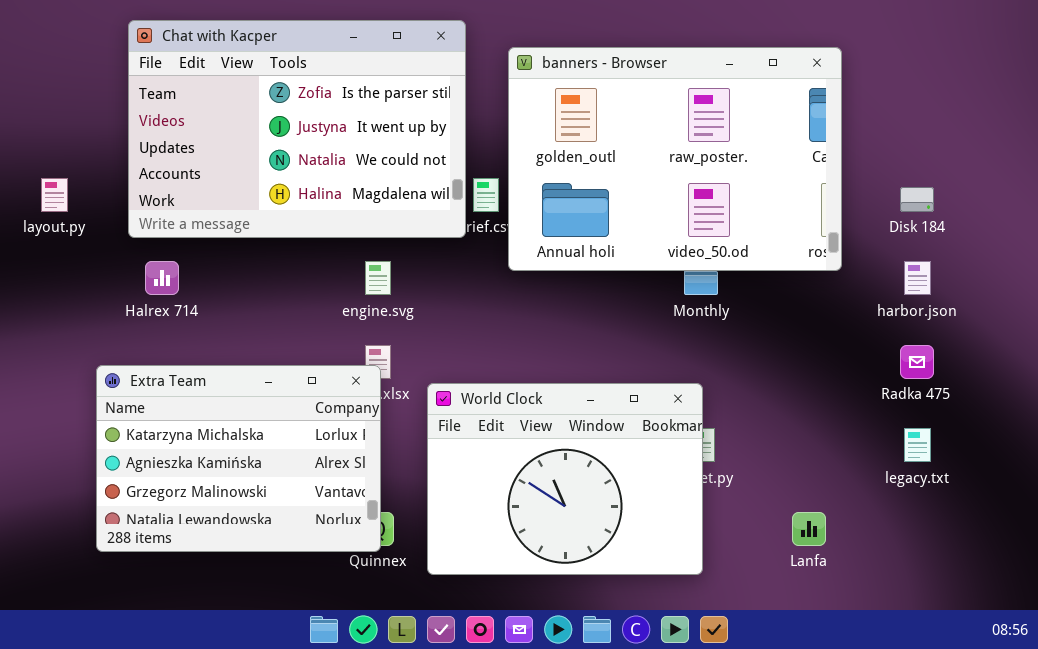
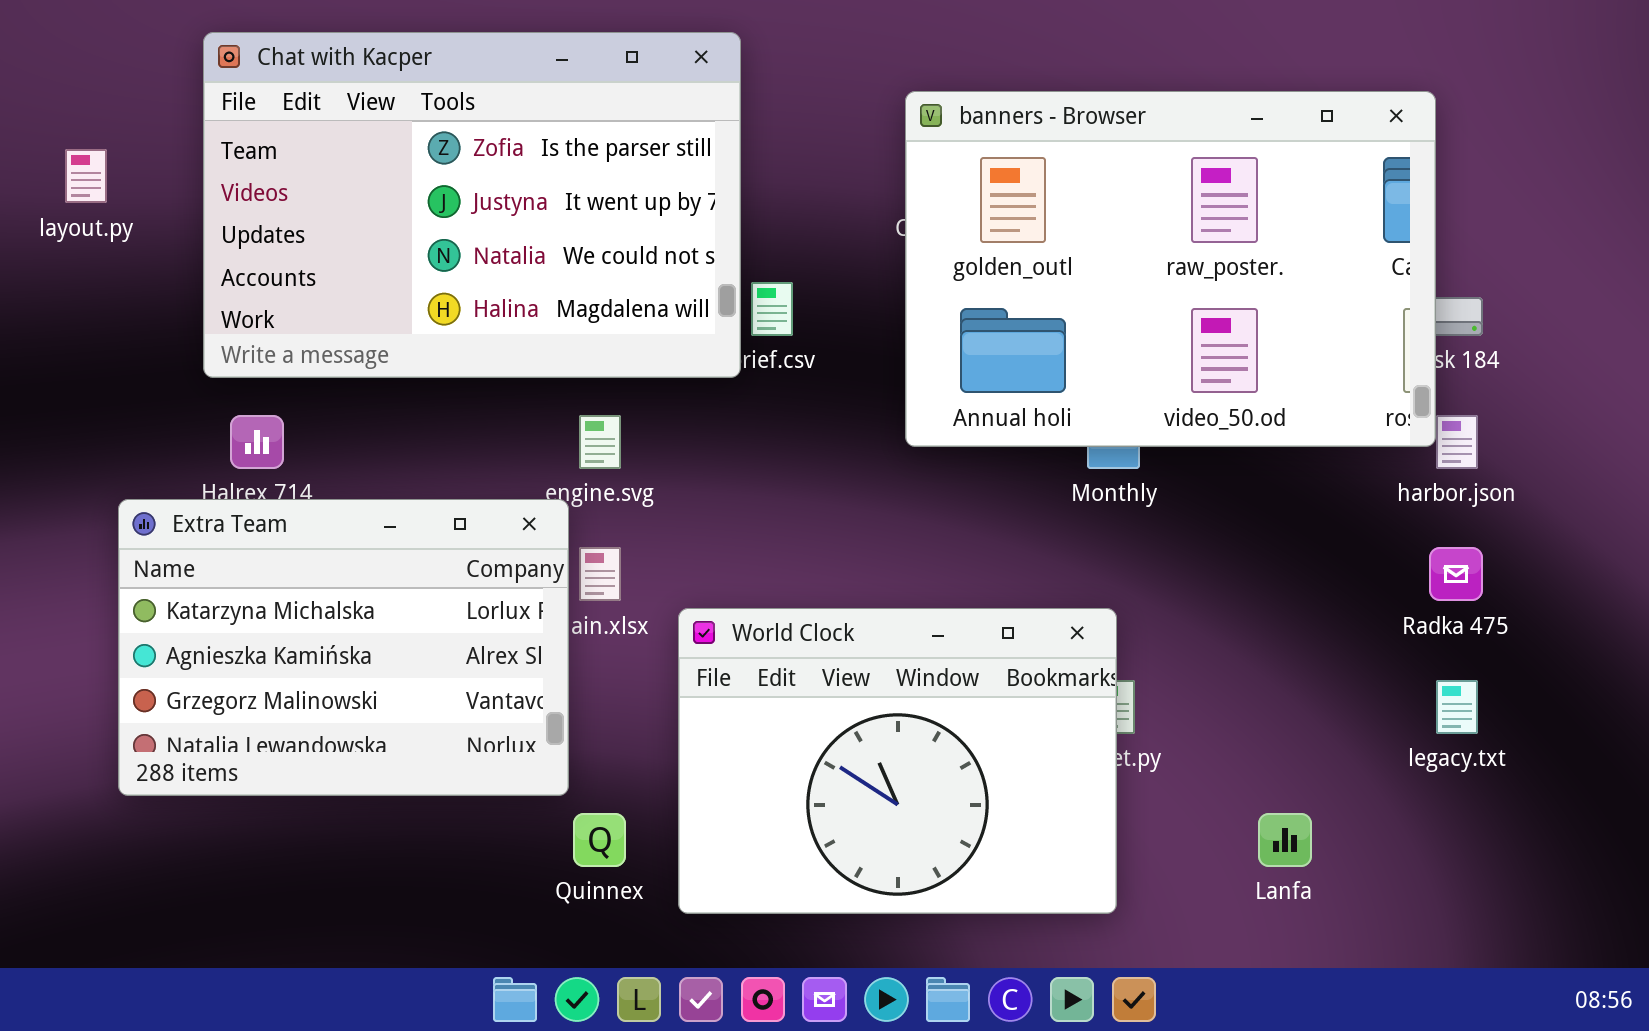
banners - Browser: [508,47,842,271] -> [905,91,1436,447], moved
layout.py: [41,178,68,212] -> [65,149,107,203], moved
Extra Team: [96,365,381,552] -> [118,499,569,796], moved

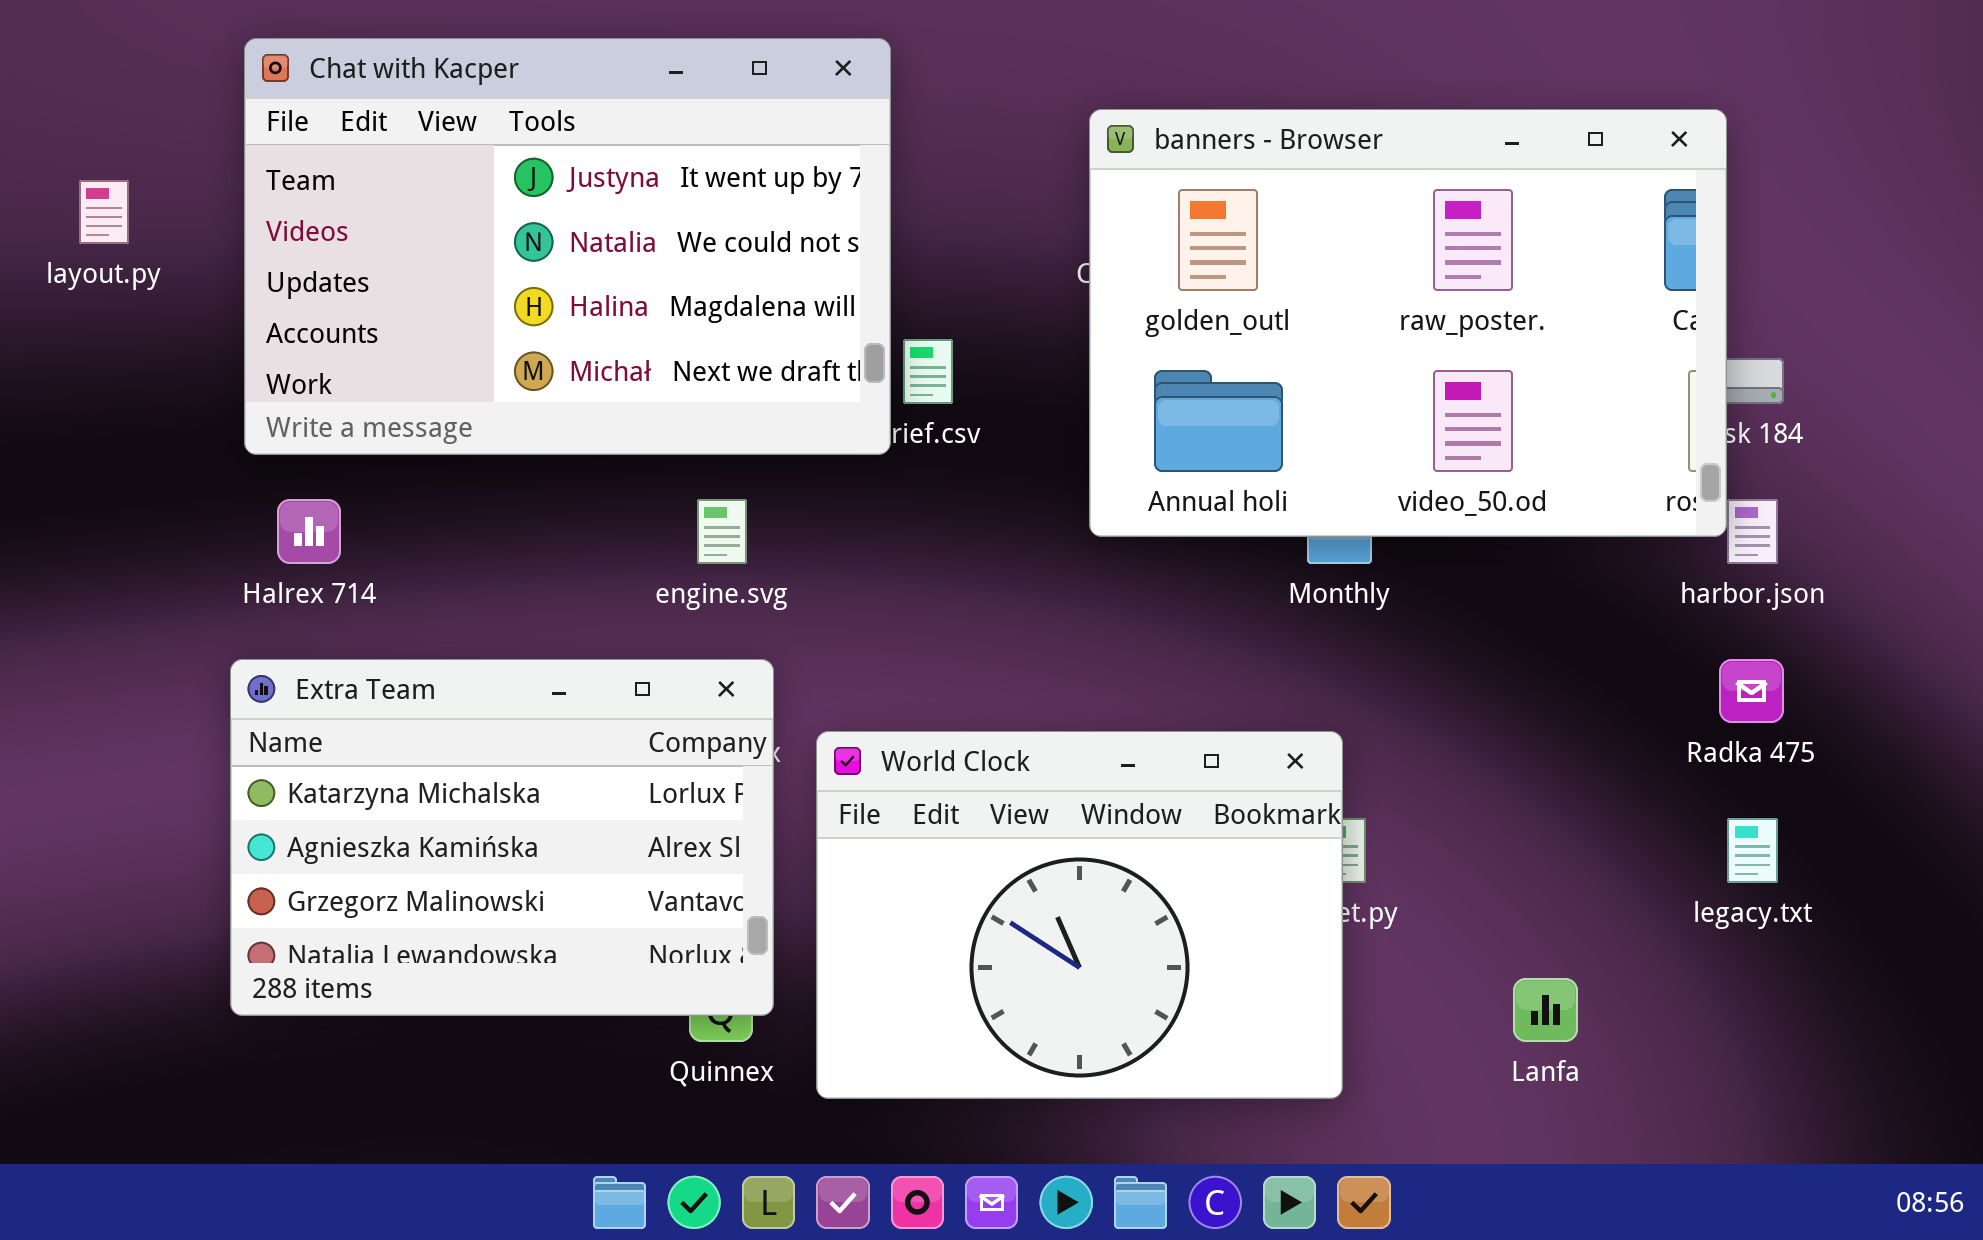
Chat with Kacper: [203,32,741,378] -> [244,38,891,455], scrolled down 1 row
Extra Team: [118,499,569,796] -> [230,659,774,1016], moved

